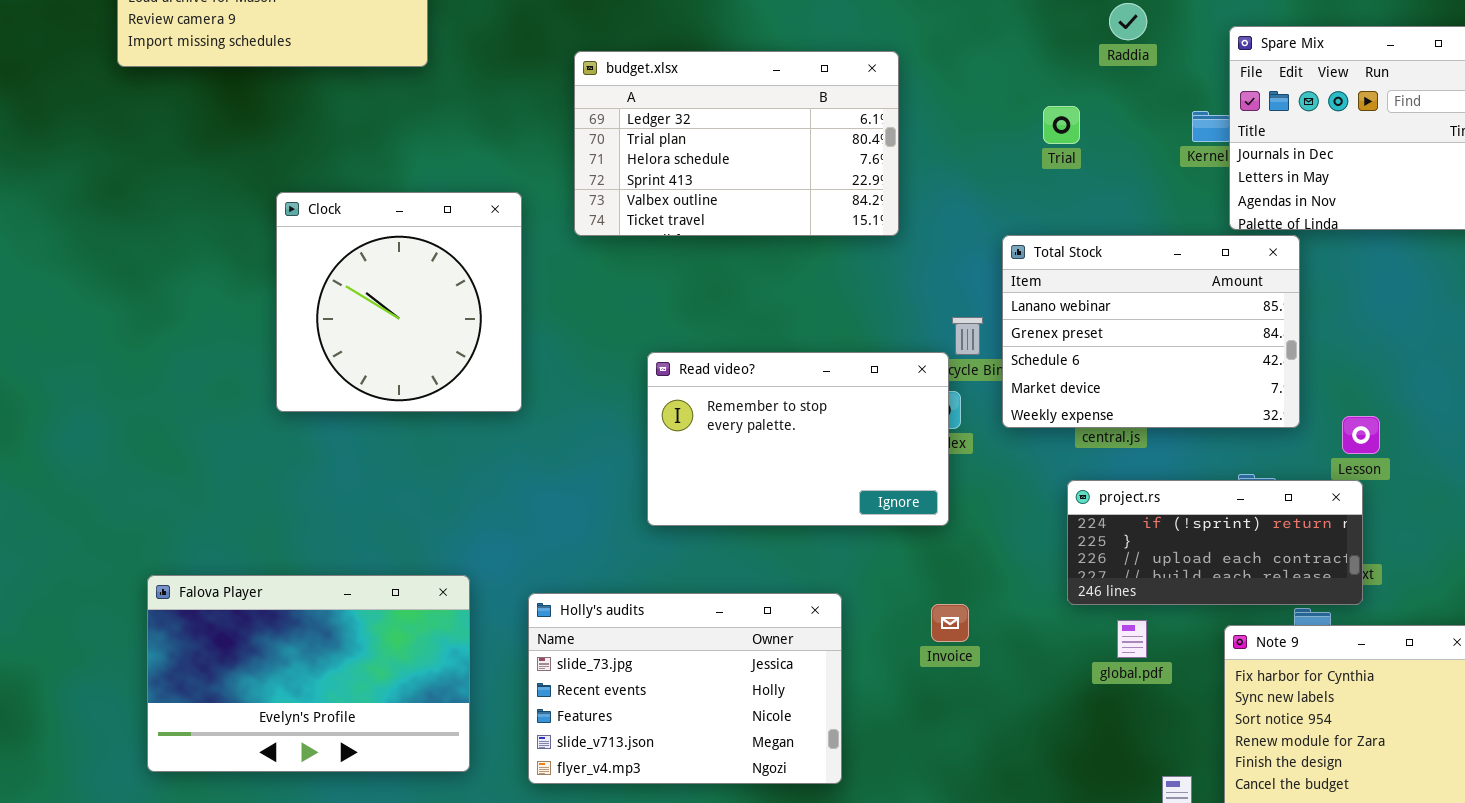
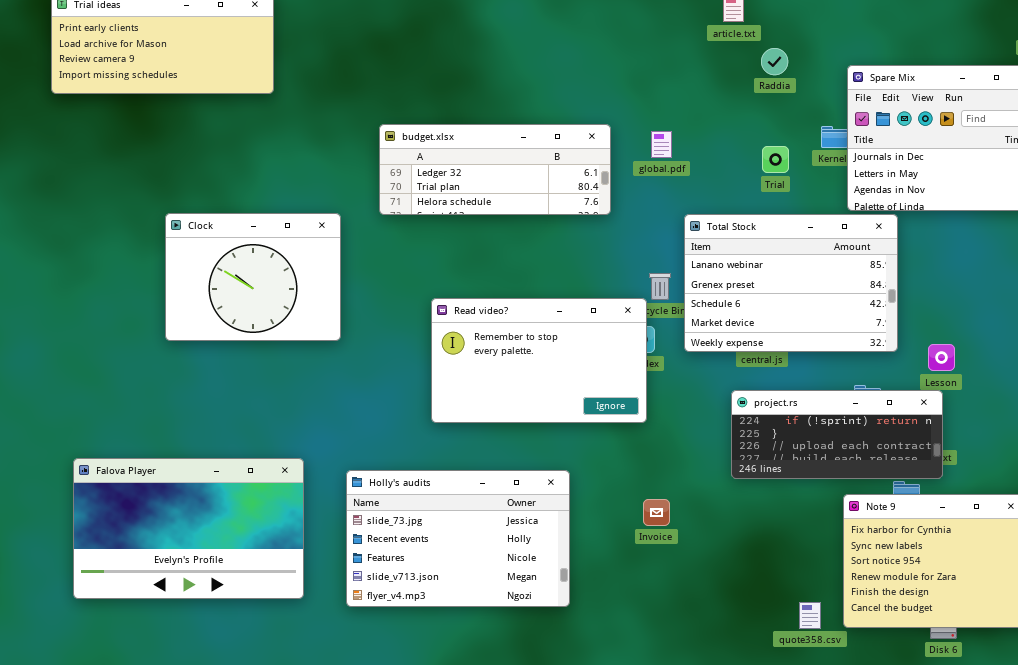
budget.xlsx: [574,51,899,236] -> [379,124,611,215], resized
Trial: [1043,106,1080,144] -> [762,146,789,173], moved
Clock: [276,192,522,412] -> [165,213,341,341], resized
Invoice: [931,604,969,642] -> [643,499,670,526], moved
global.pdf: [1117,620,1147,658] -> [651,131,672,158], moved

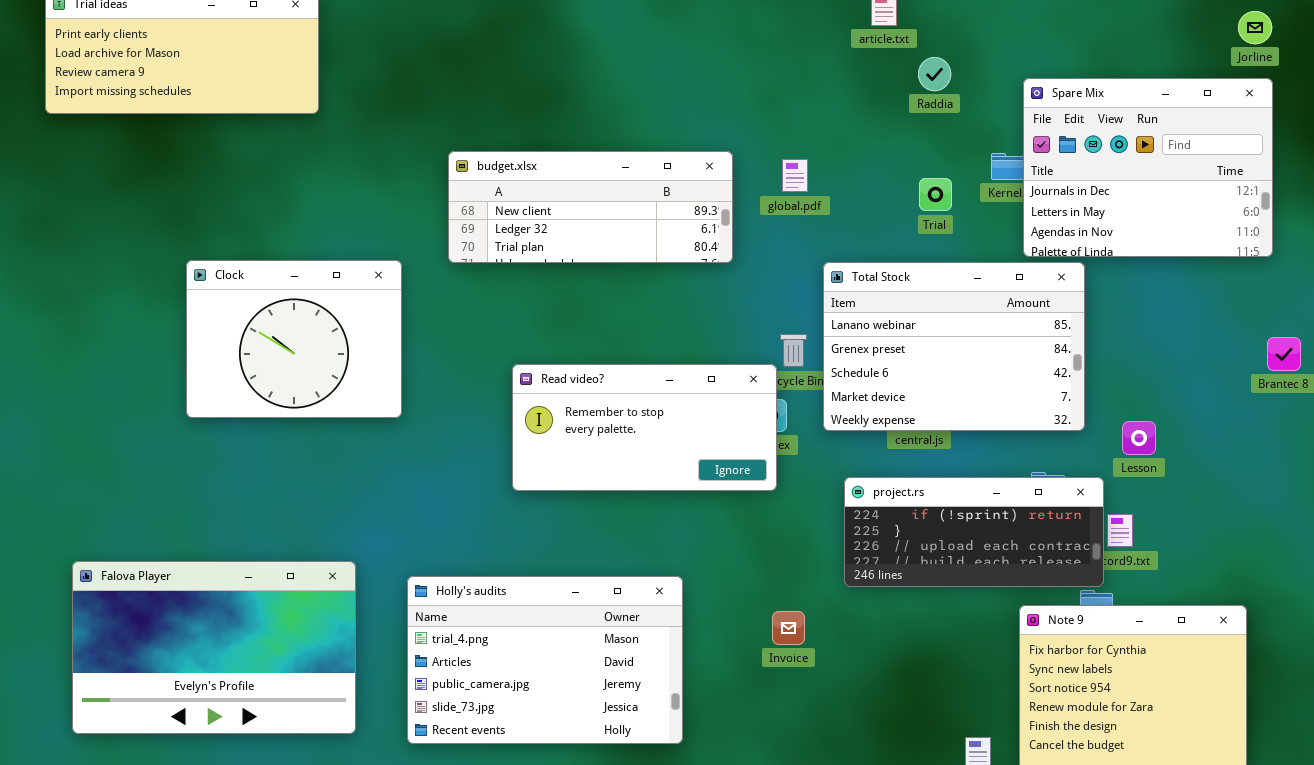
budget.xlsx: [379,124,611,215] -> [448,151,733,263], scrolled up 1 row
Read video?: [431,298,647,423] -> [512,364,777,491], resized
project.rs: [731,390,943,479] -> [844,477,1104,587], moved
Holly's audits: [346,470,570,607] -> [407,576,683,744], scrolled up 3 rows

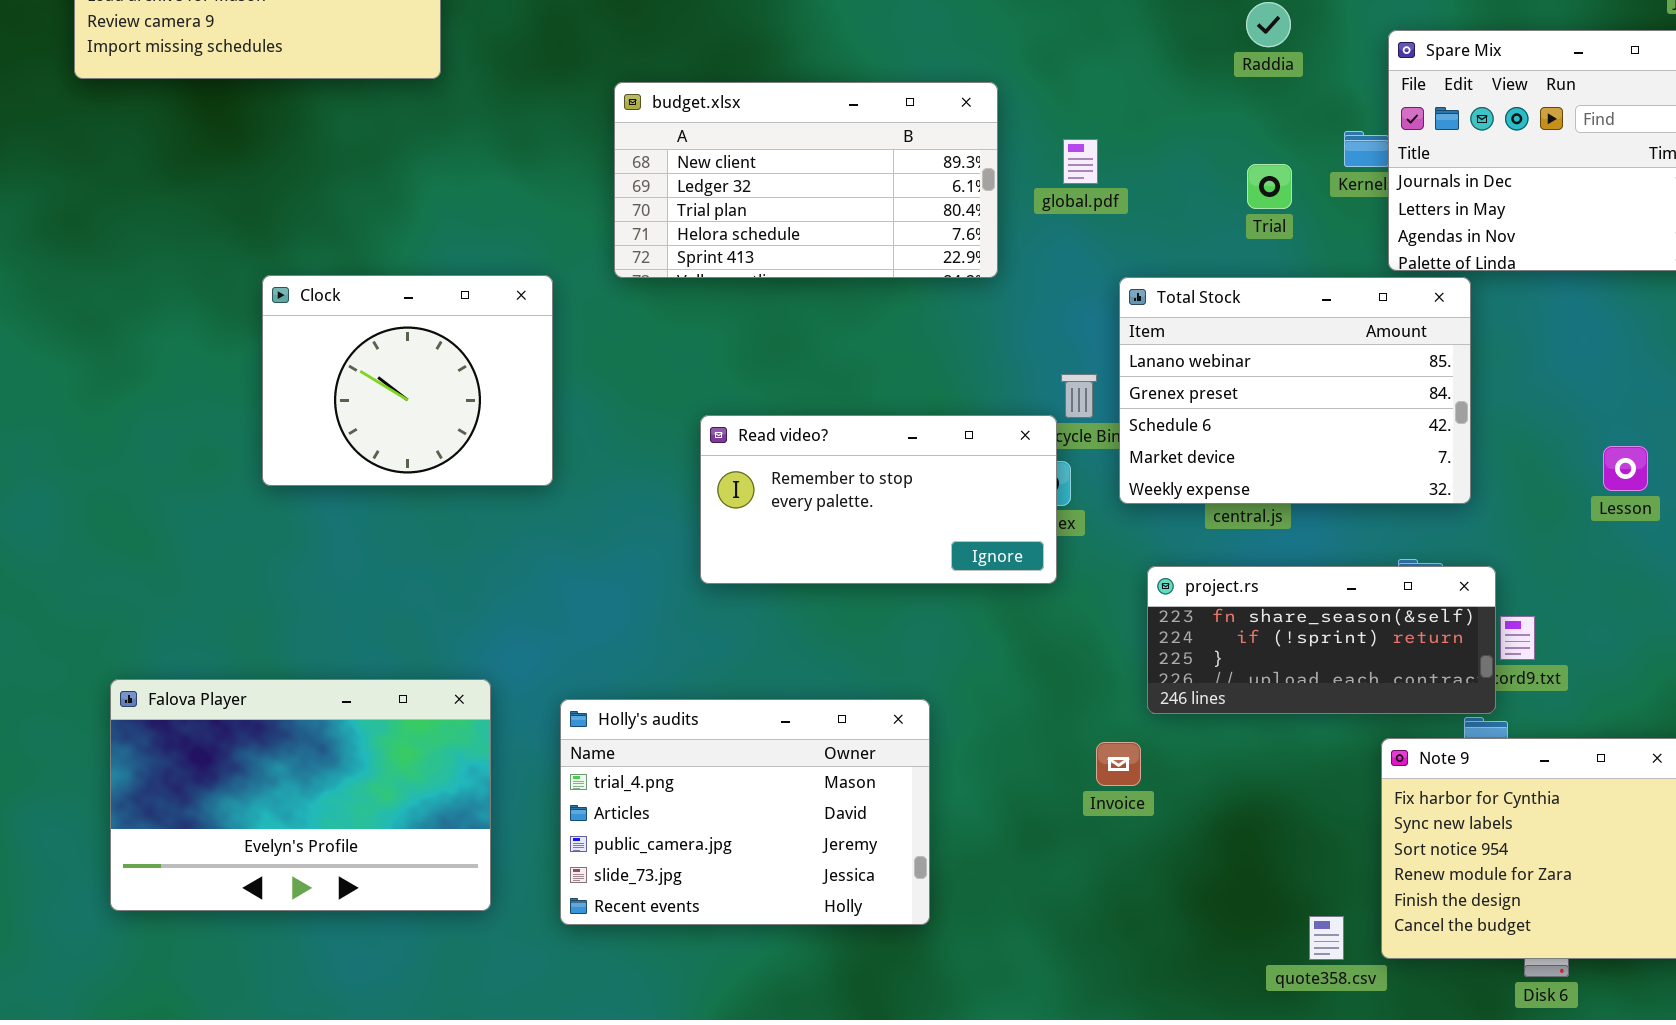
budget.xlsx: [448,151,733,263] -> [614,82,998,278], resized
Lesson: [1122,421,1156,455] -> [1603,446,1648,491], moved
project.rs: [844,477,1104,587] -> [1147,566,1496,714], scrolled up 1 row
Invoice: [772,611,805,645] -> [1096,742,1141,786], moved

